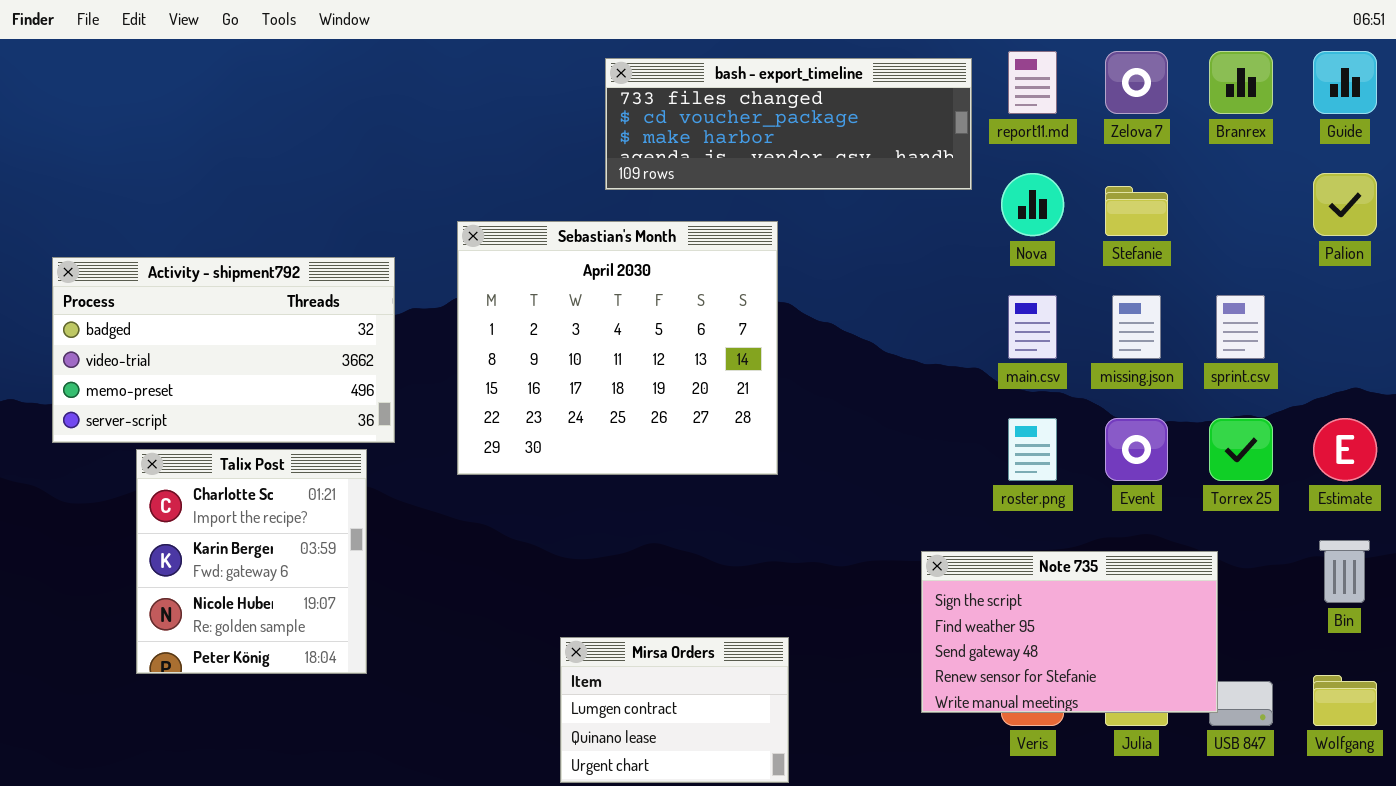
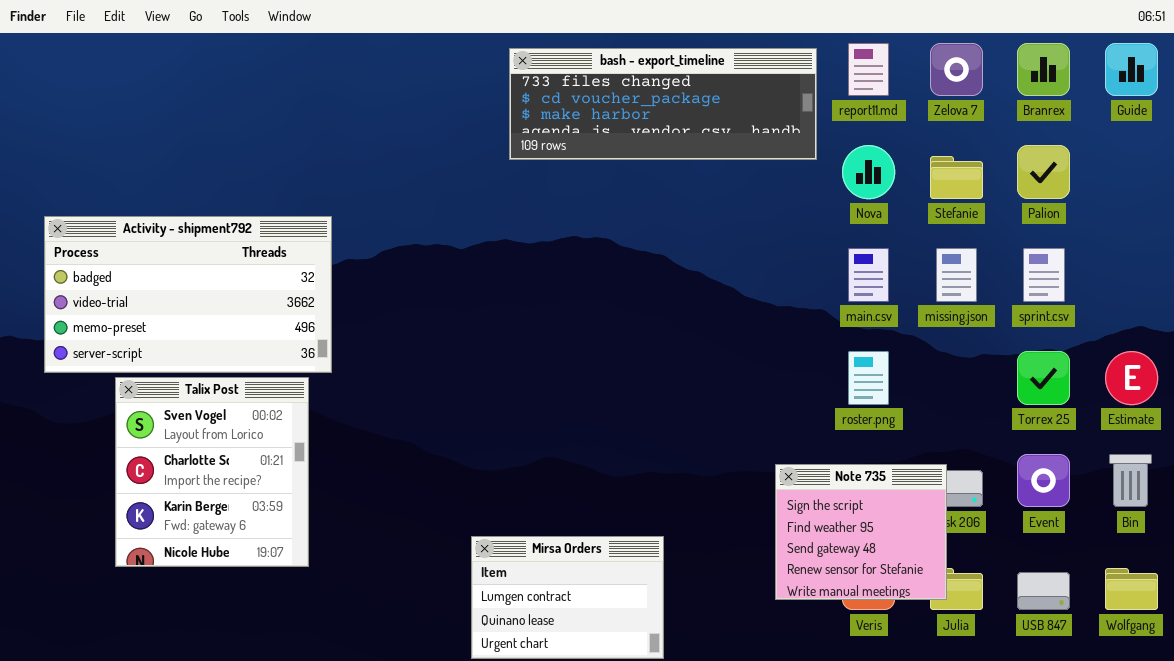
Palion: [1313,173,1377,236] -> [1017,145,1070,199], moved
Sebastian's Month: [457,221,778,475] -> none, closed
Event: [1105,418,1168,481] -> [1017,454,1070,507], moved
Talix Post: [136,449,367,674] -> [115,377,309,567], scrolled up 1 row
Note 735: [921,551,1218,713] -> [775,464,947,600], resized

